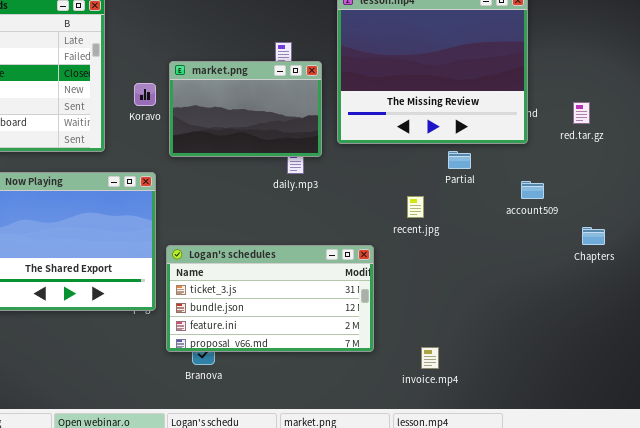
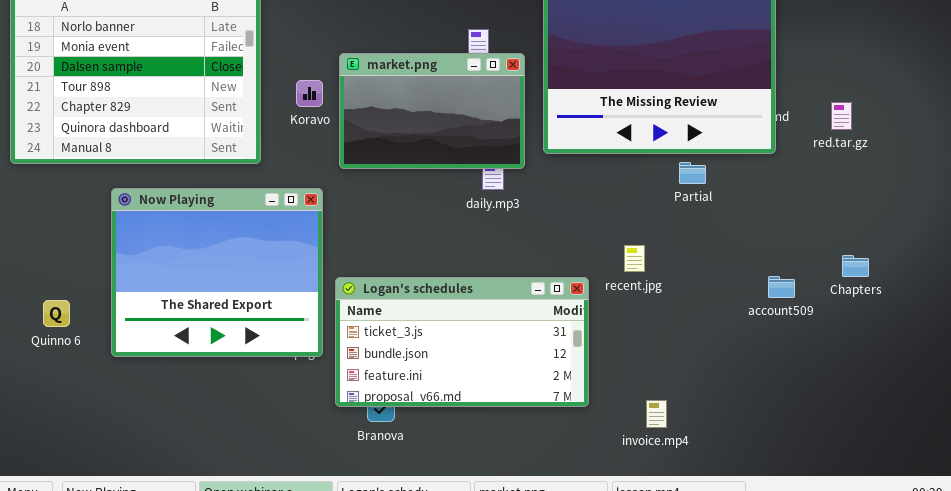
account509: [521,181,544,199] -> [768,276,795,298], moved
recent.jpg: [407,196,424,218] -> [624,245,645,272], moved

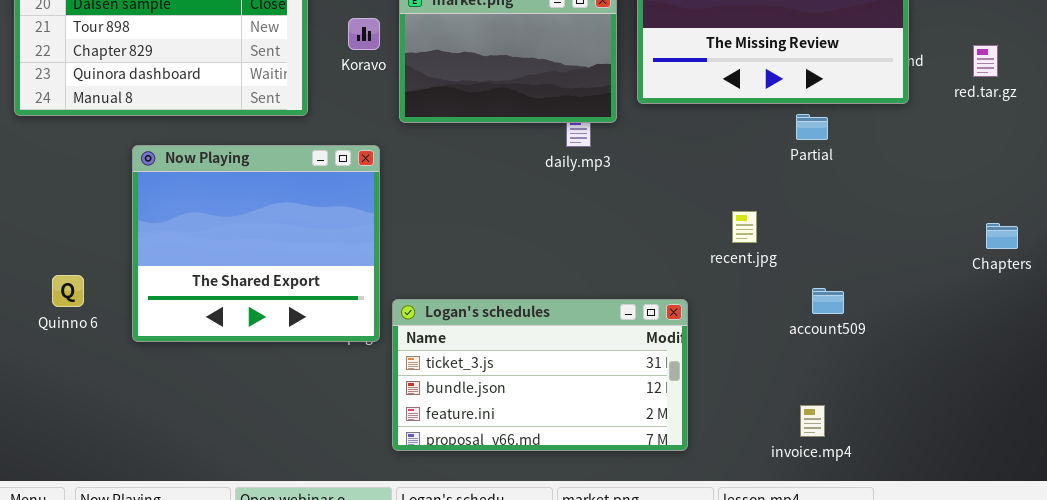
account509: [768,276,795,298] -> [812,288,844,314], moved
Logan's schedules: [335,277,589,407] -> [392,299,688,451], moved
invoice.mp4: [646,400,667,428] -> [800,405,825,437], moved

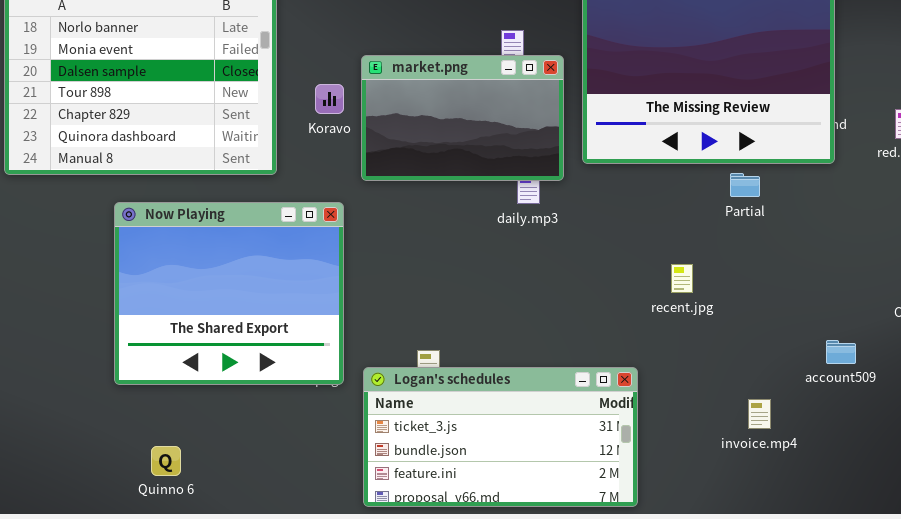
Quinno 6: [52,275,84,307] -> [151,446,181,476], moved
account509: [812,288,844,314] -> [826,340,856,364], moved
Logan's schedules: [392,299,688,451] -> [363,367,638,507], moved
invoice.mp4: [800,405,825,437] -> [748,399,771,429], moved

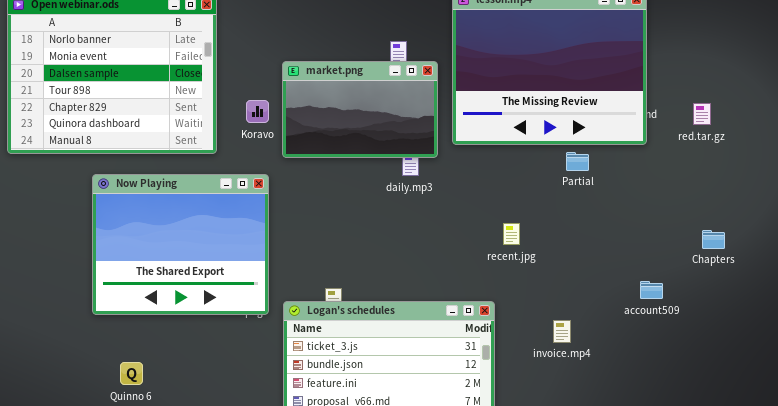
Koravo: [315,84,344,114] -> [246,100,269,123], moved
recent.jpg: [671,264,693,293] -> [503,223,520,245], moved
invoice.mp4: [748,399,771,429] -> [553,320,571,343], moved

